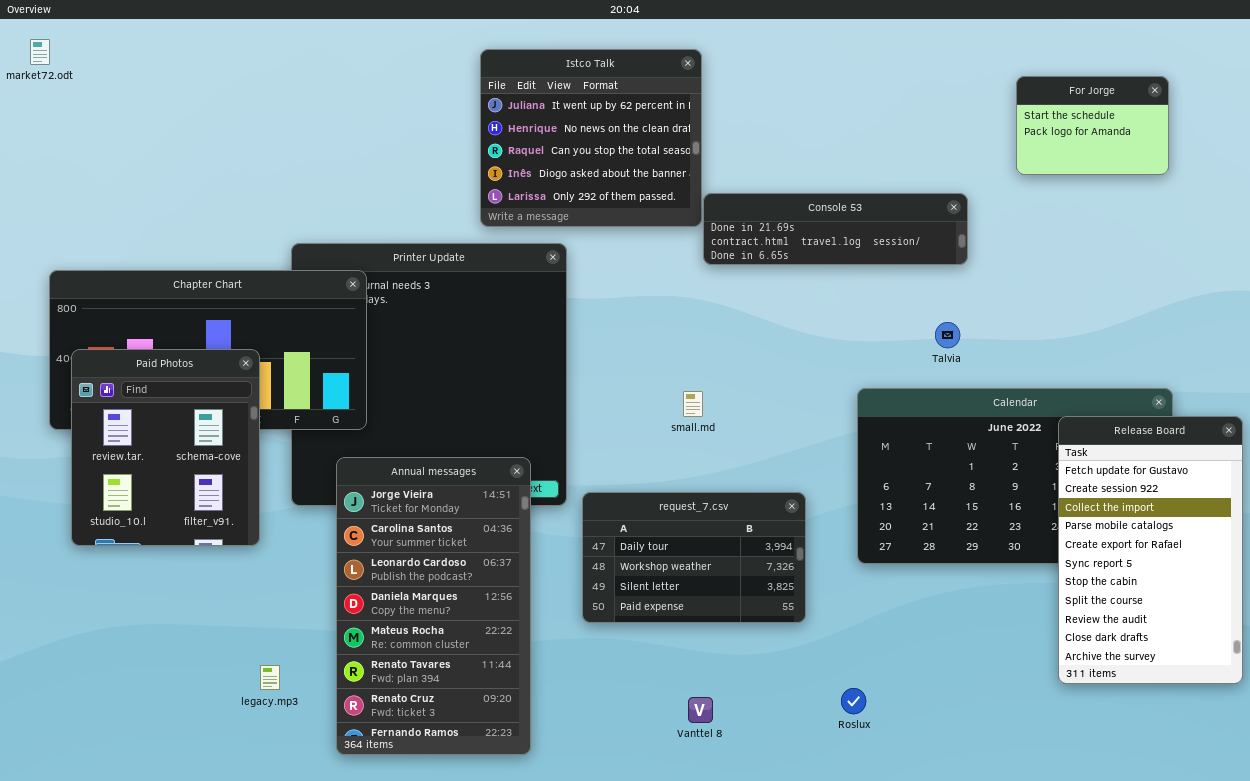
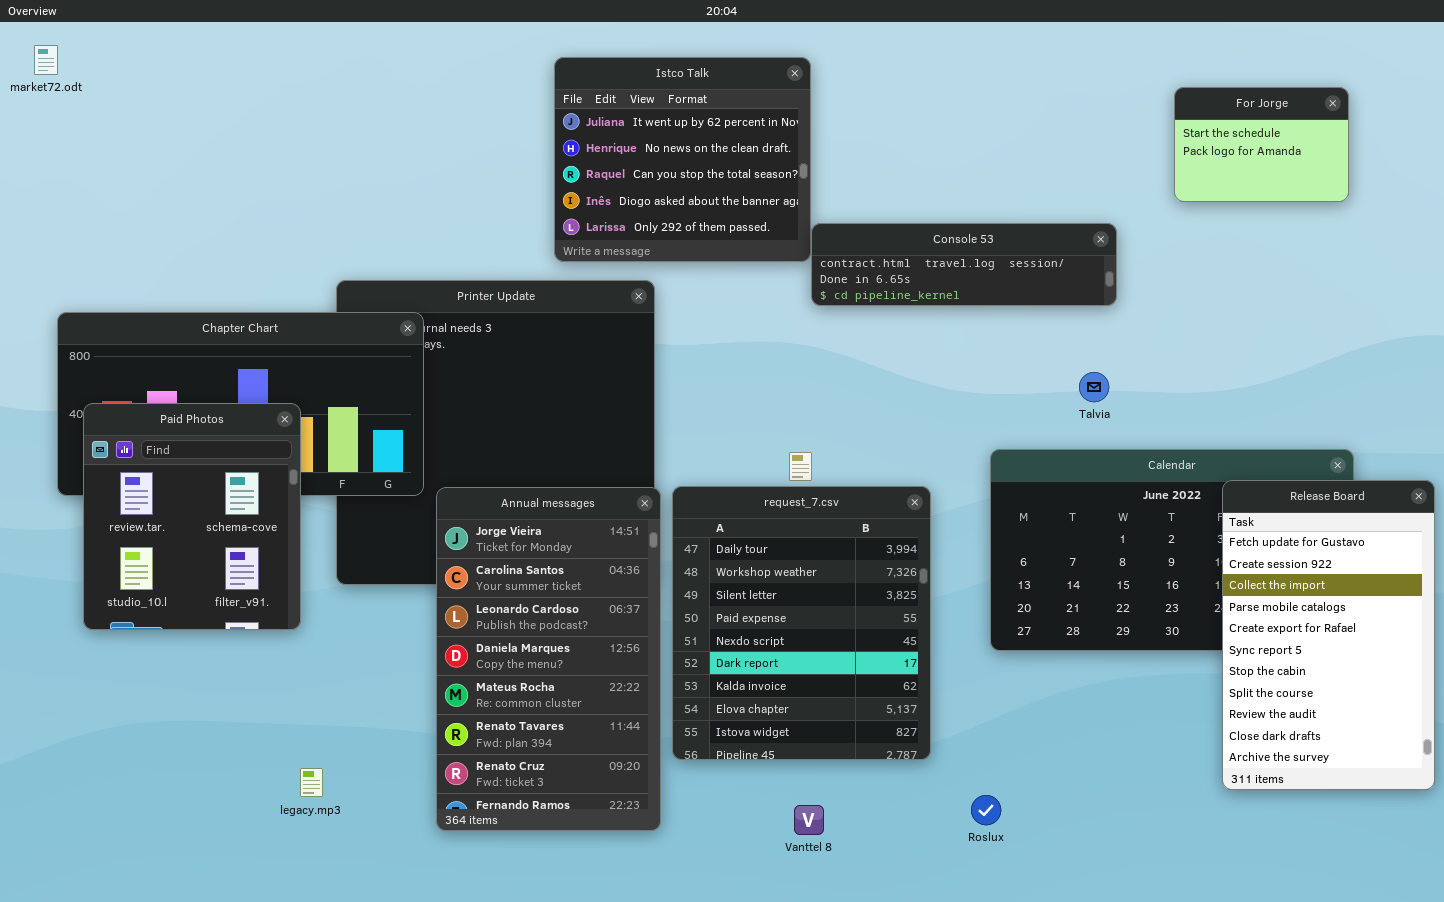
Console 53: [703,193,968,265] -> [811,223,1117,306], scrolled down 1 row
Annual messages: [336,457,531,755] -> [436,487,661,831], moved
request_7.csv: [582,492,806,623] -> [672,486,931,760], moved, resized

